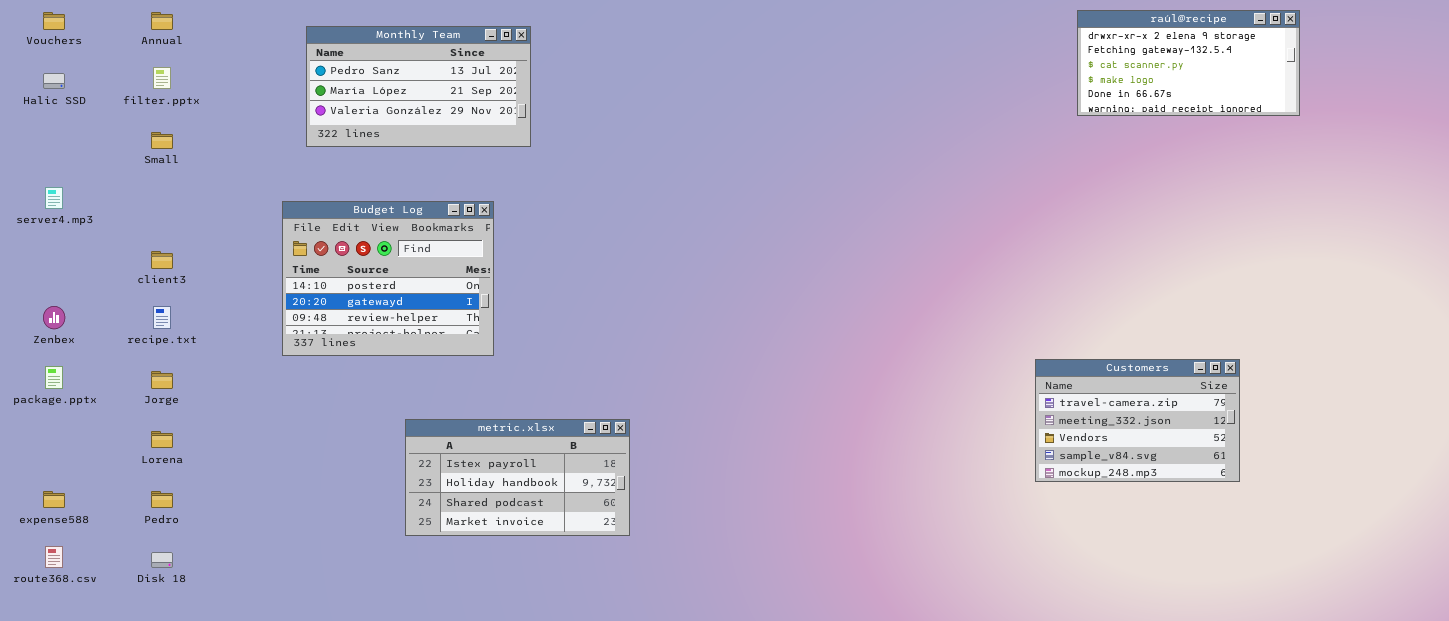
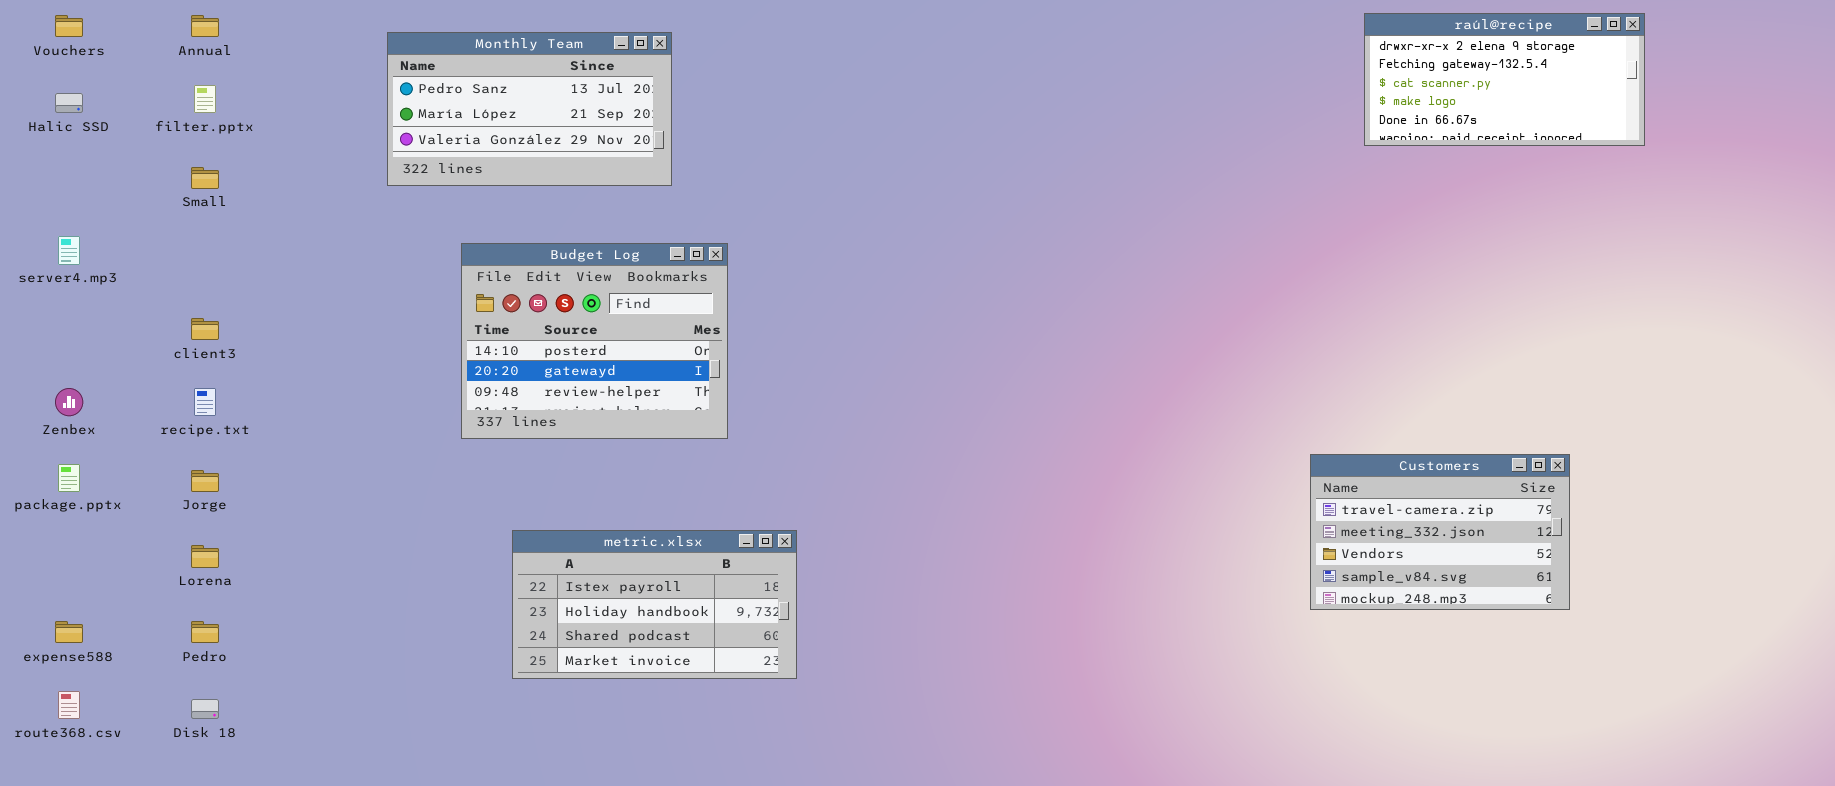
Budget Log: [282,201,494,356] -> [461,243,728,439], moved

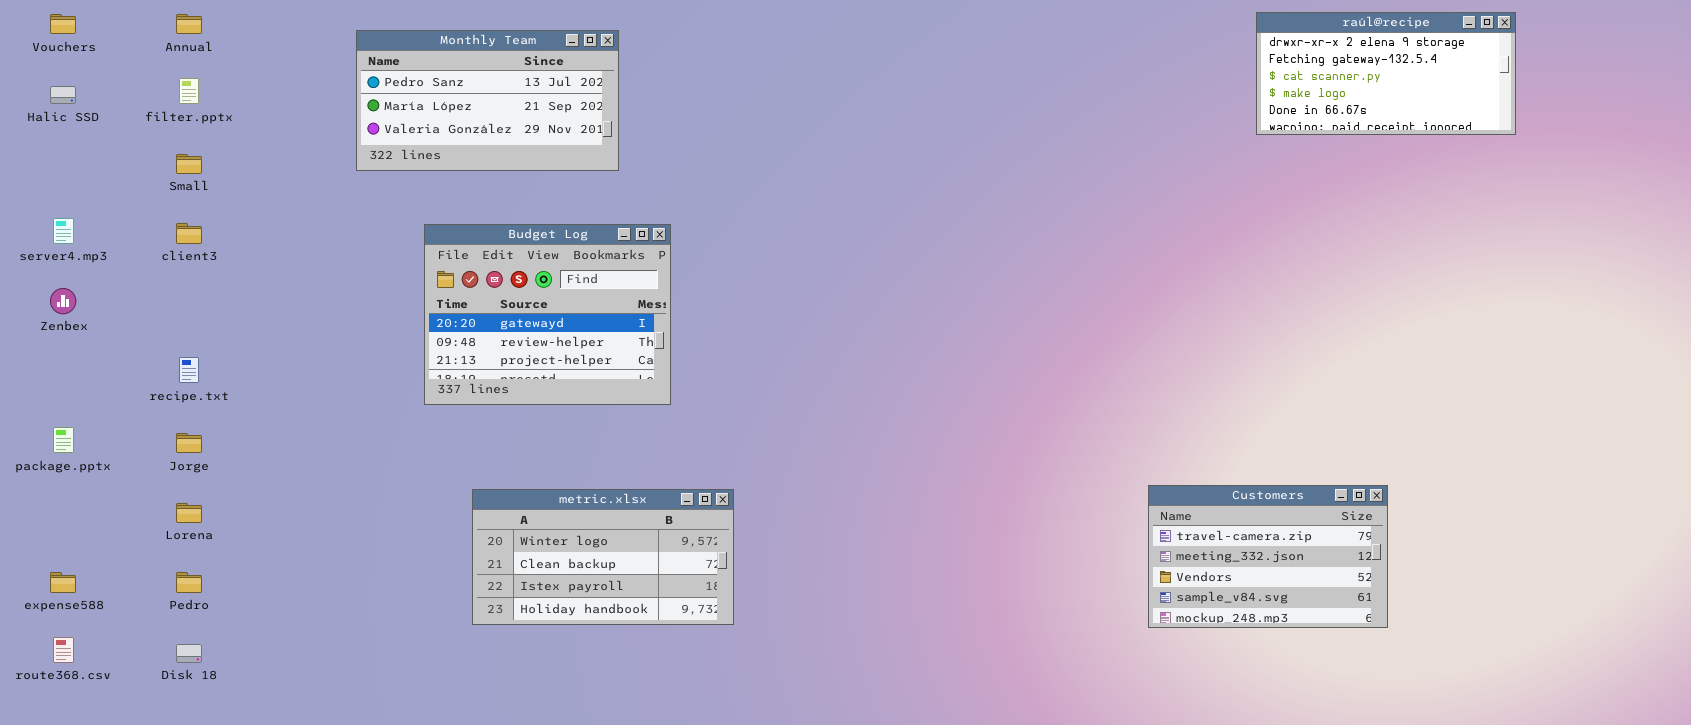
Budget Log: [461,243,728,439] -> [424,224,671,405], scrolled down 1 row
client3: [191,318,219,340] -> [176,223,202,244], moved
Zenbex: [55,388,83,416] -> [50,288,76,314], moved
Customers: [1310,454,1570,610] -> [1148,485,1388,628], moved
metric.xlsx: [512,530,797,679] -> [472,489,734,625], scrolled up 2 rows

